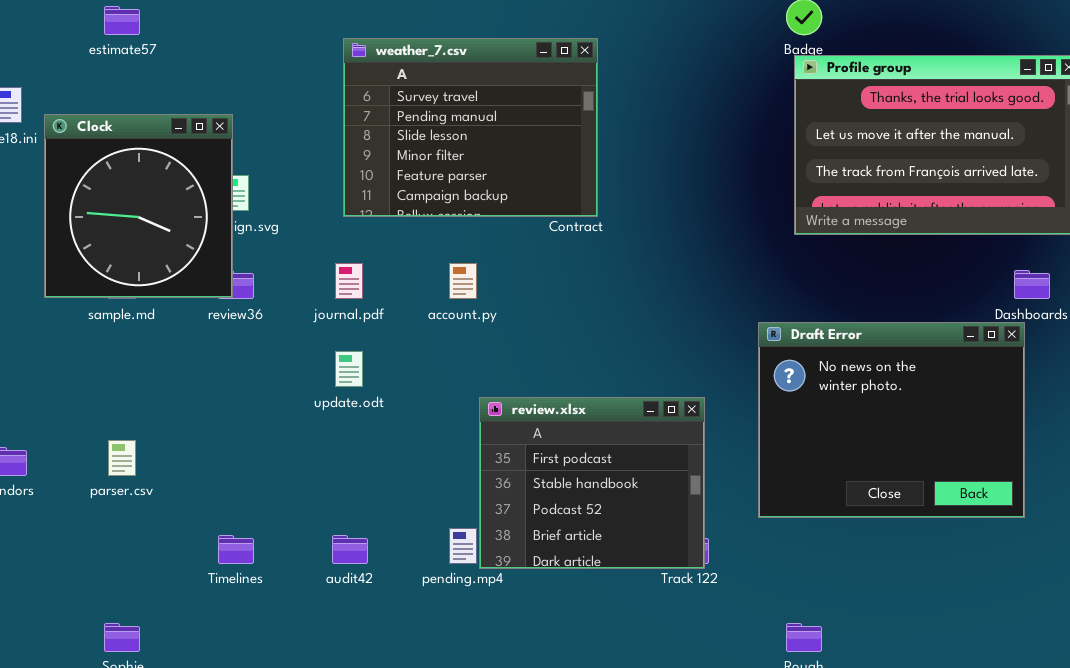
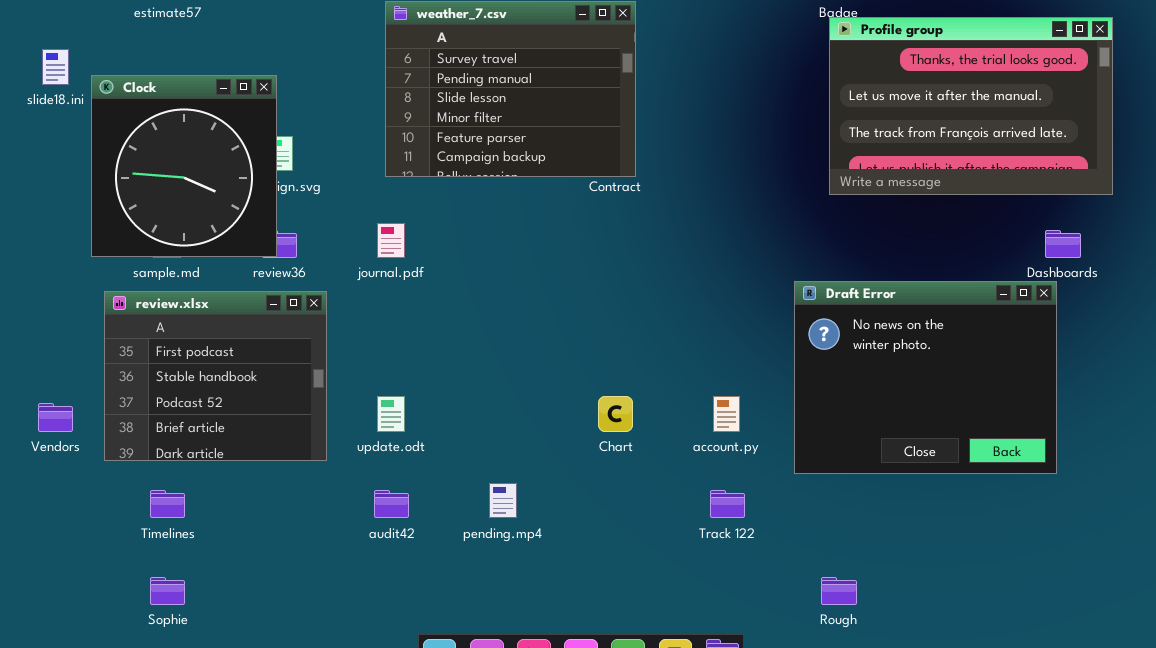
account.py: [449,263,477,299] -> [713,396,740,432], moved
update.odt: [335,351,363,387] -> [377,396,405,432], moved
review.xlsx: [479,397,705,569] -> [104,291,327,461], moved
Timelines: [218,535,254,564] -> [150,490,185,518], moved

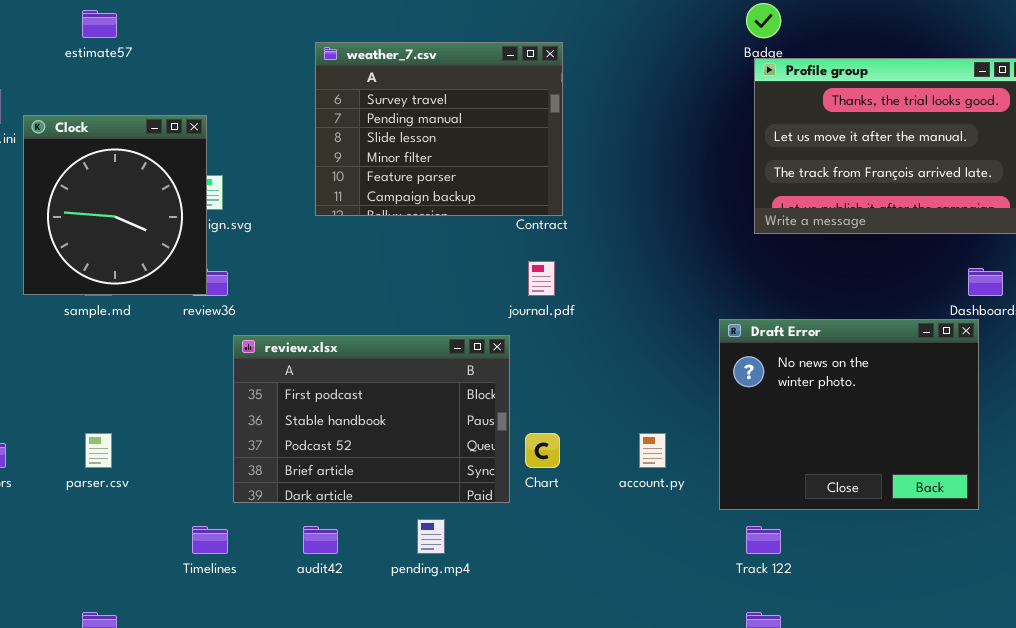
journal.pdf: [377,223,405,258] -> [528,261,555,296], moved
review.xlsx: [104,291,327,461] -> [233,335,510,503], moved, resized
Timelines: [150,490,185,518] -> [192,526,228,554], moved
Track 122: [710,490,745,518] -> [746,526,781,554], moved

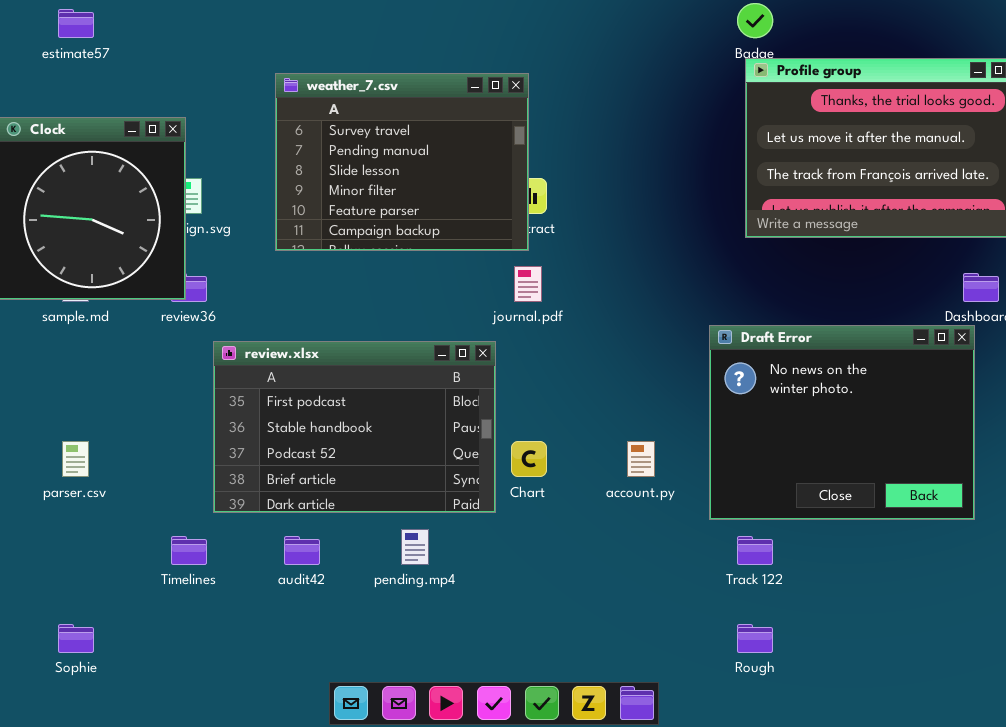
weather_7.csv: [315,42,563,216] -> [275,73,529,251], moved

